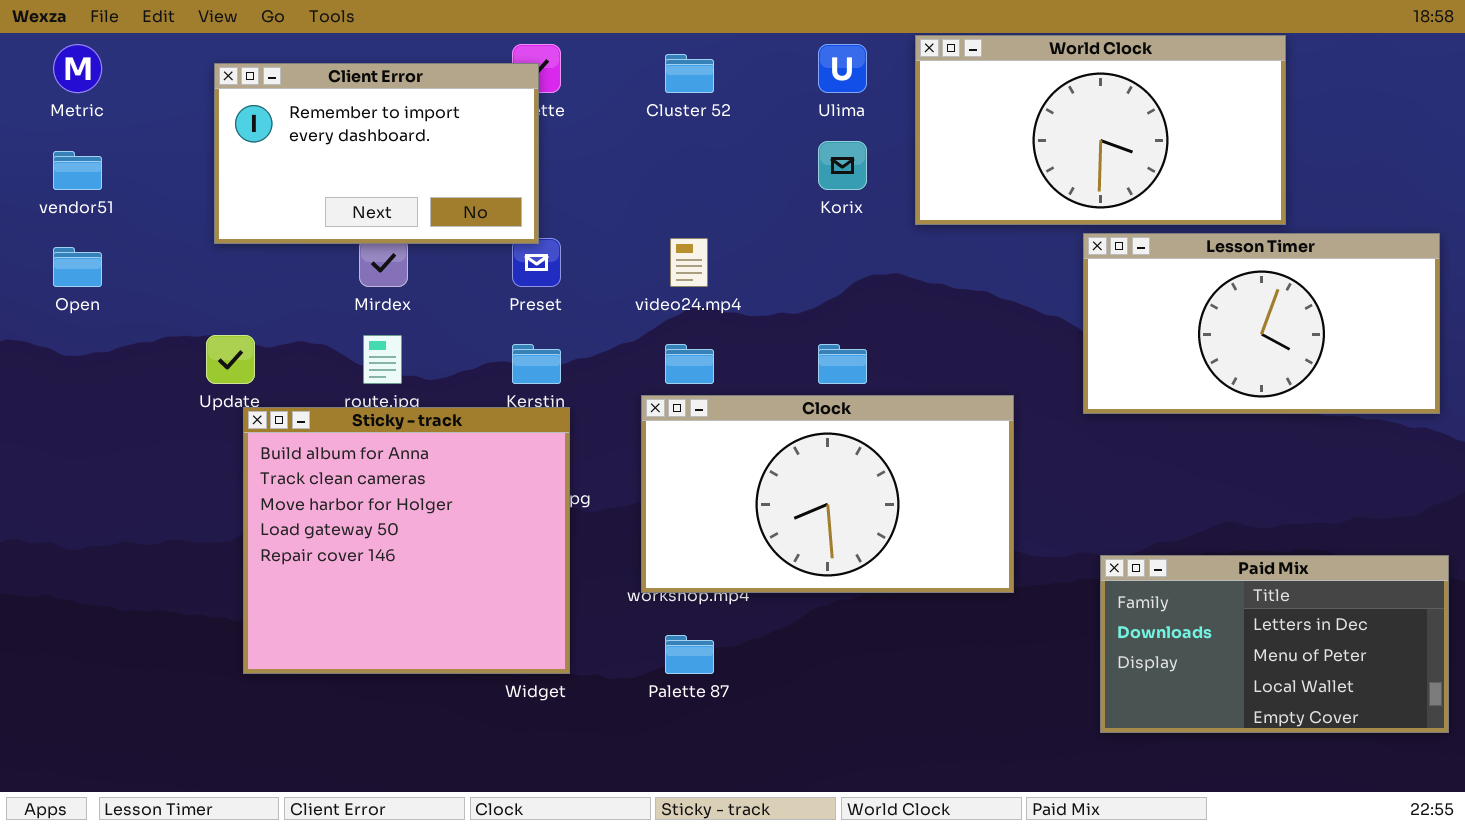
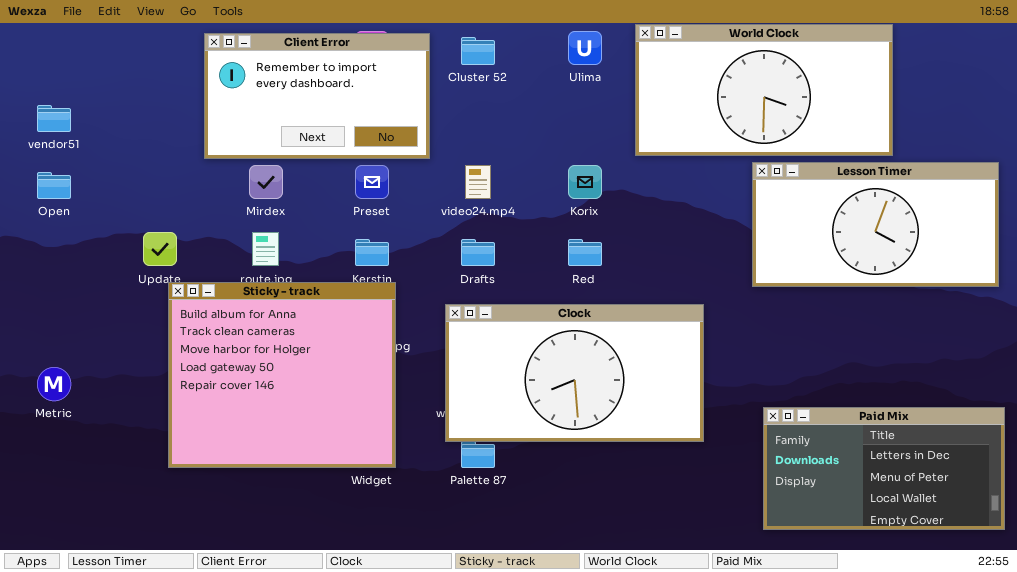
Metric: [53,44,102,93] -> [37,367,71,401], moved
Client Error: [214,63,539,244] -> [204,33,430,159], moved
Korix: [818,141,867,190] -> [568,165,602,199], moved
Clock: [641,395,1014,593] -> [445,304,704,442], moved
Paid Mix: [1100,555,1449,733] -> [763,407,1005,530], moved

